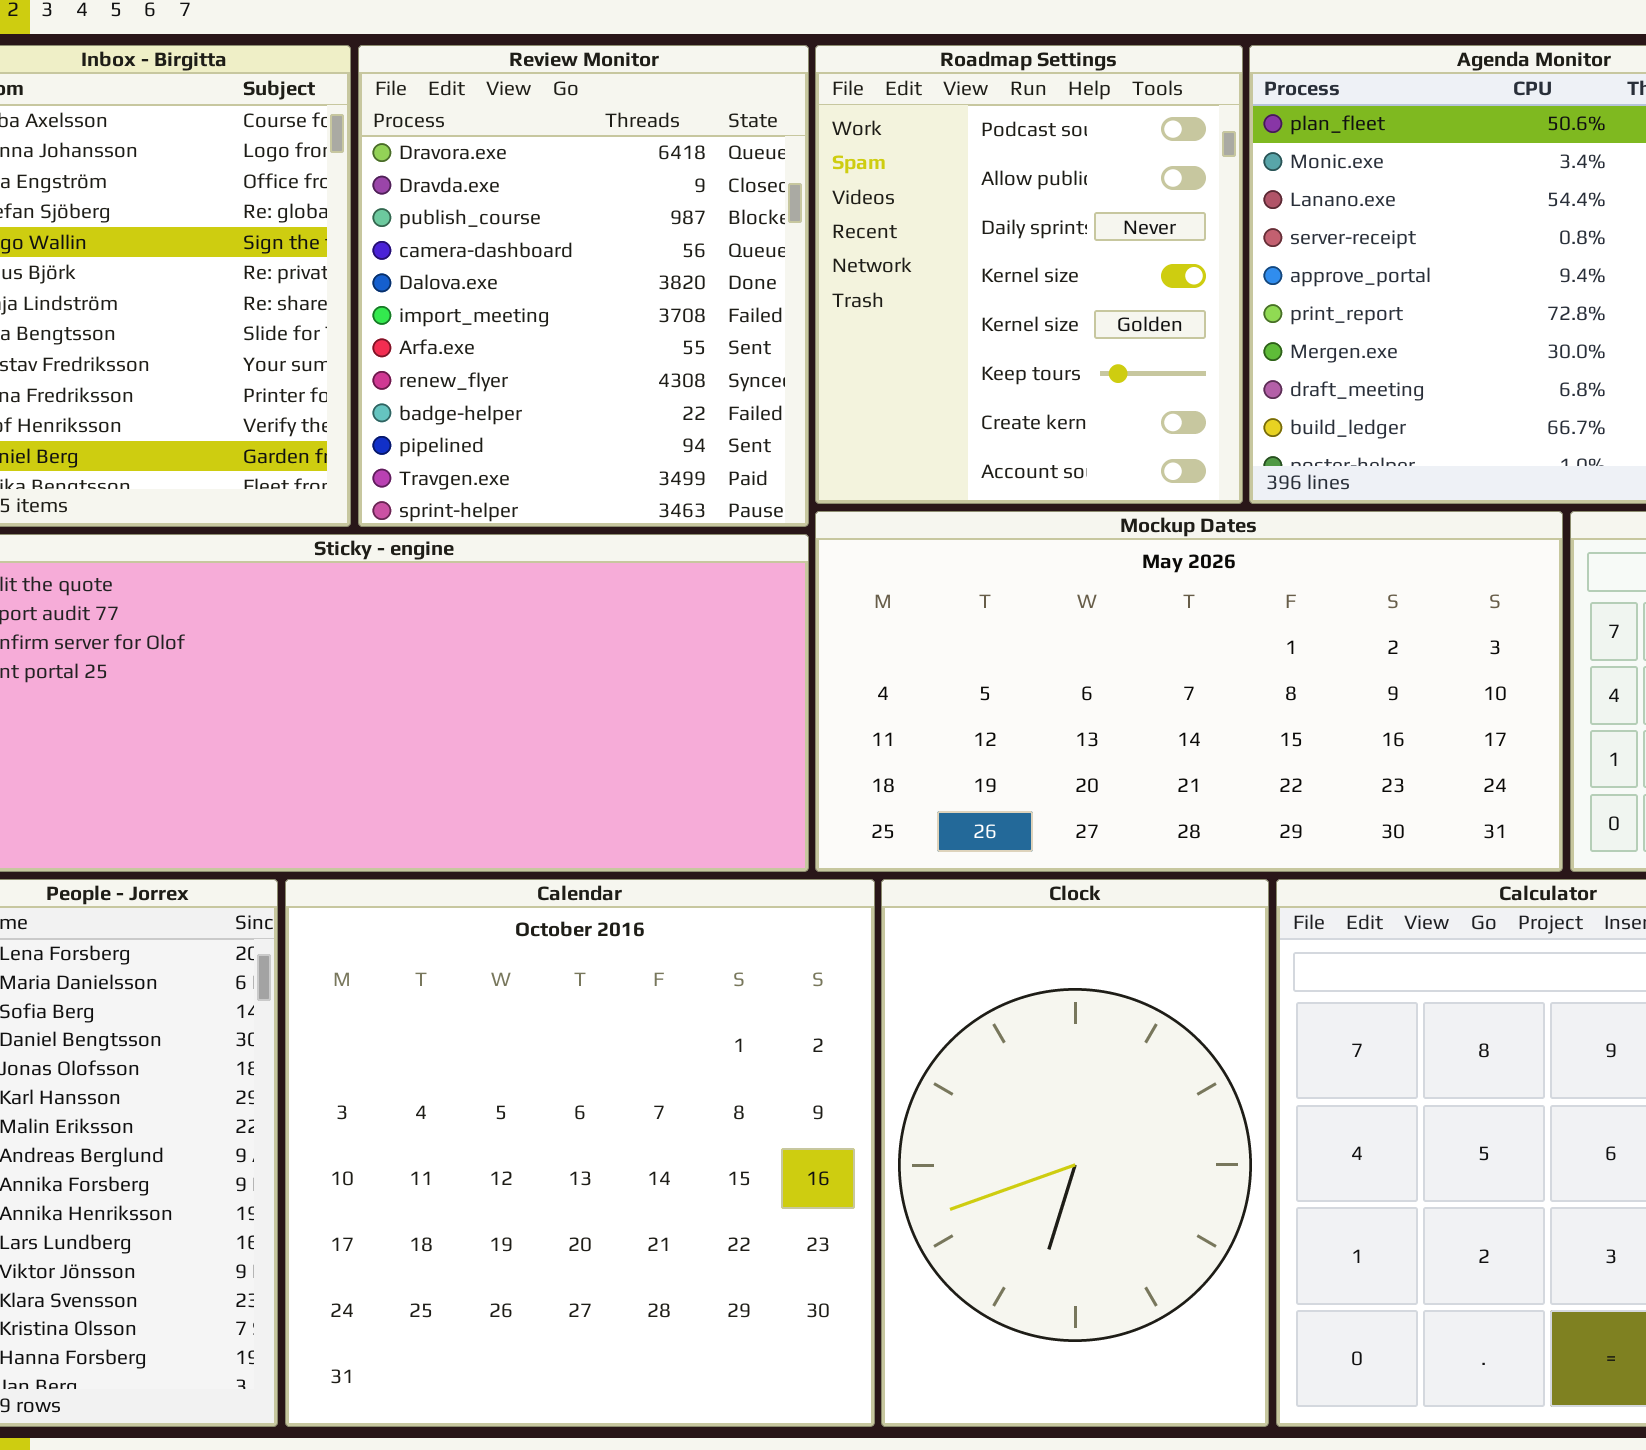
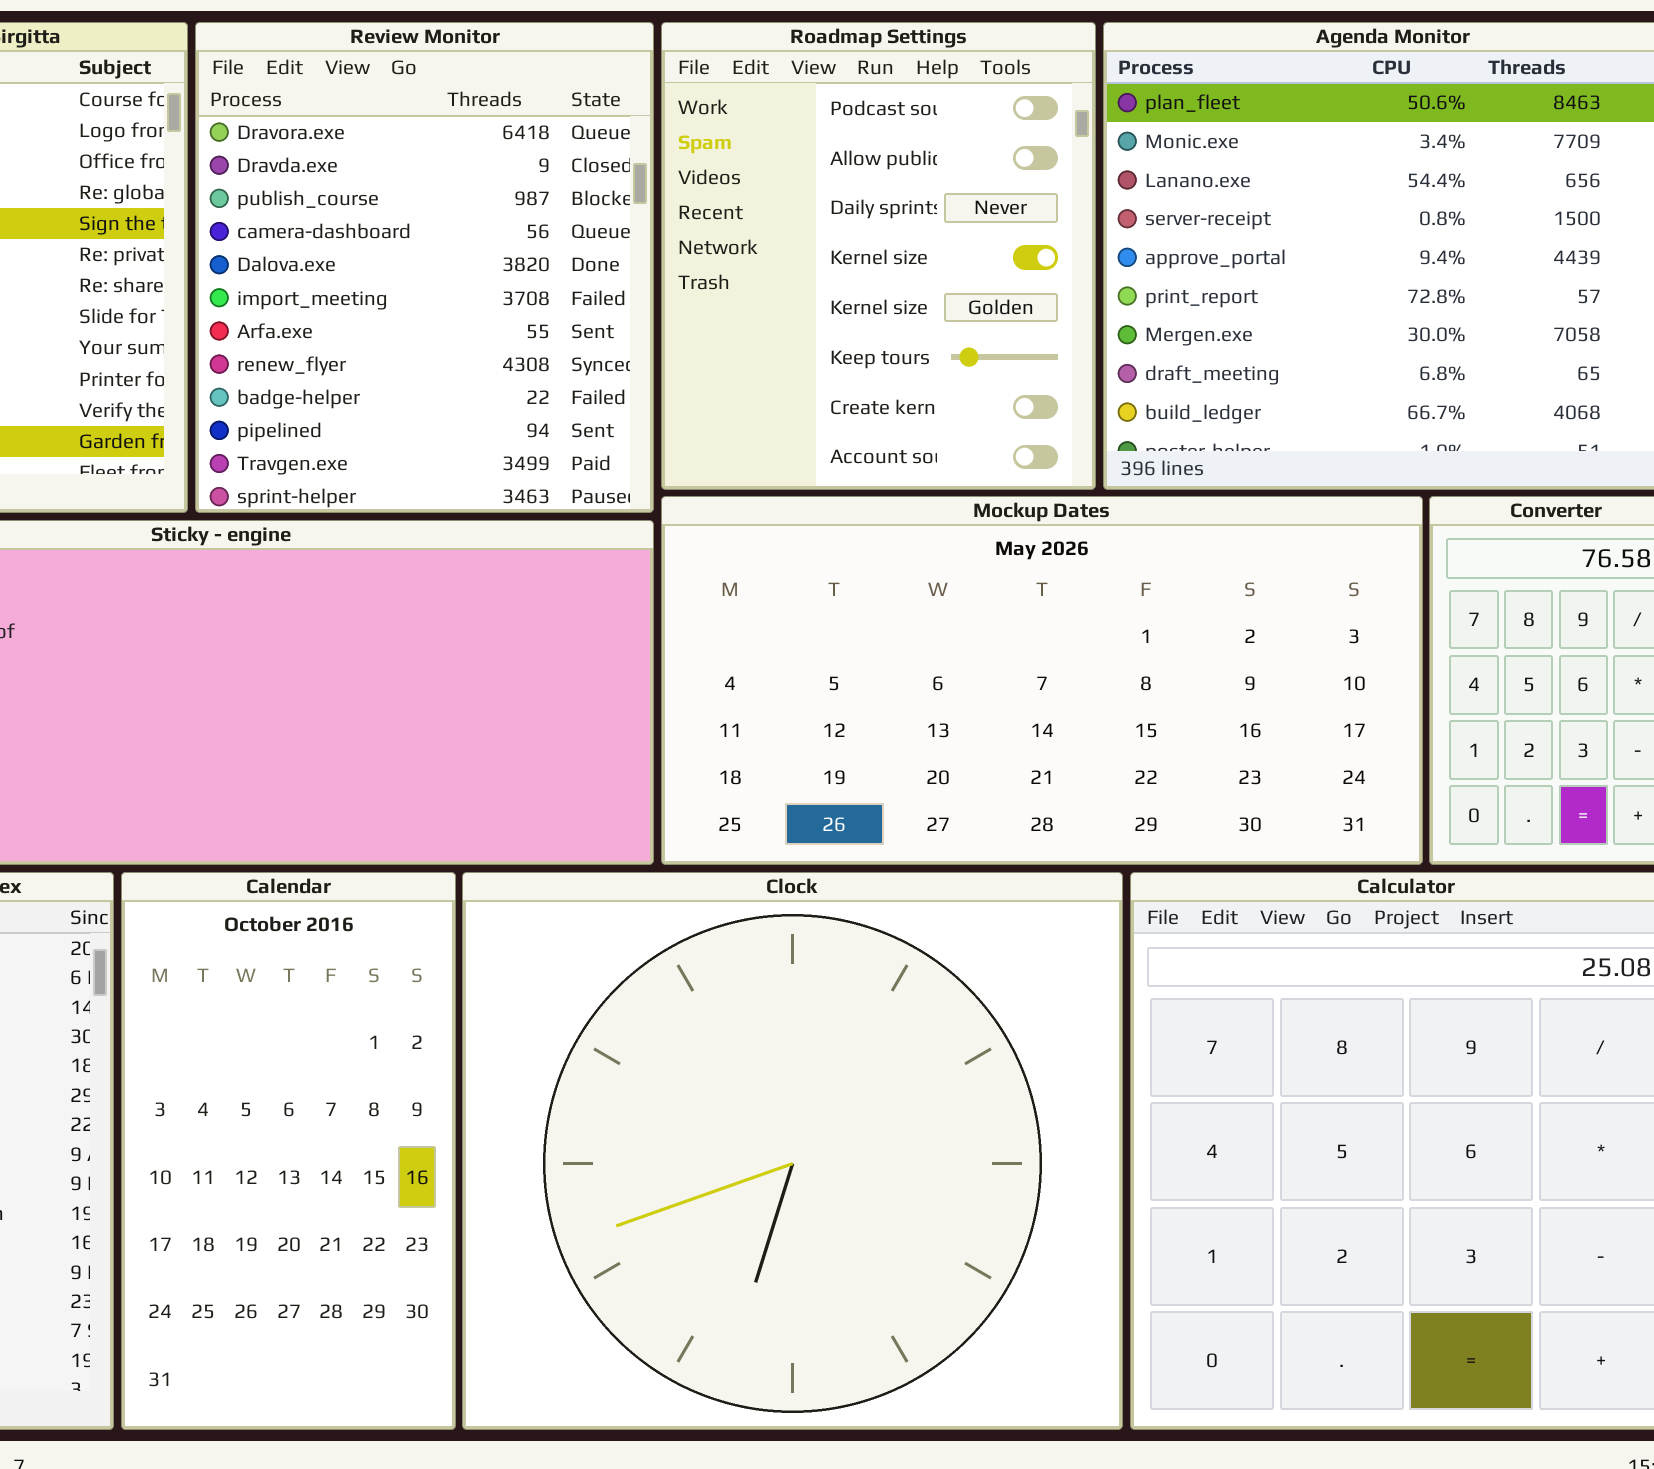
Calendar: [285,879,875,1427] -> [121,872,456,1430], resized
Clock: [881,879,1269,1427] -> [462,872,1123,1430], resized

